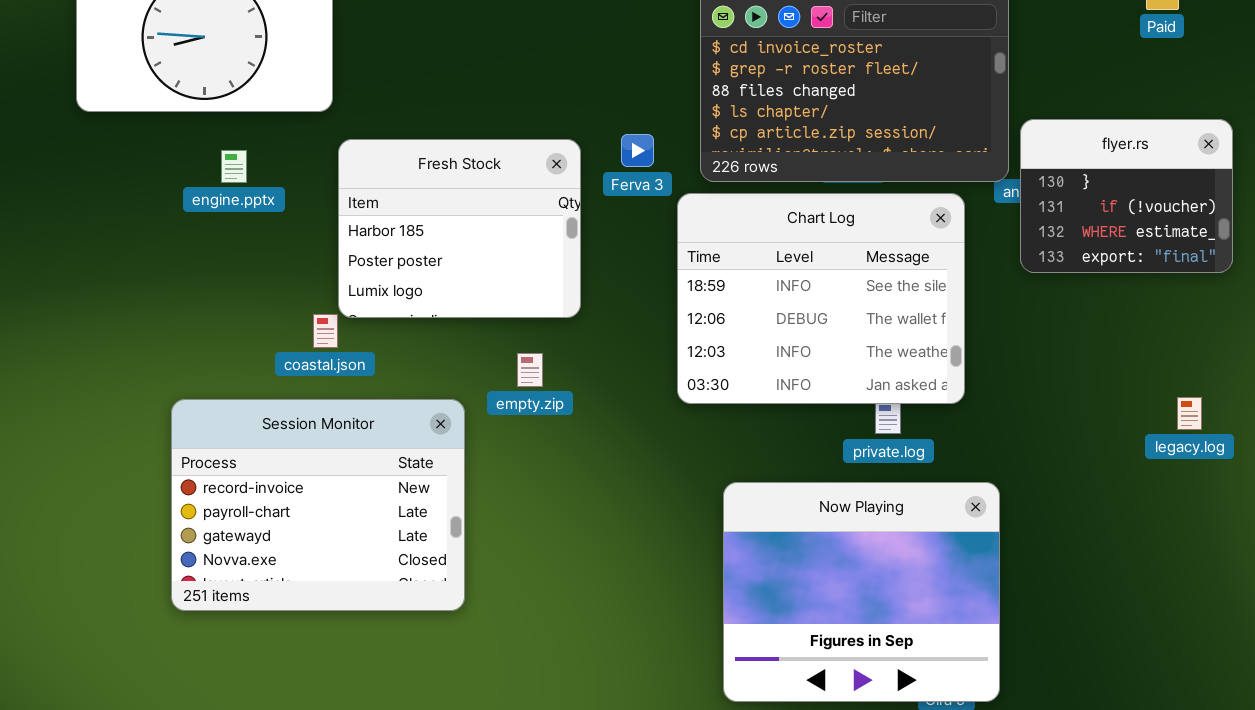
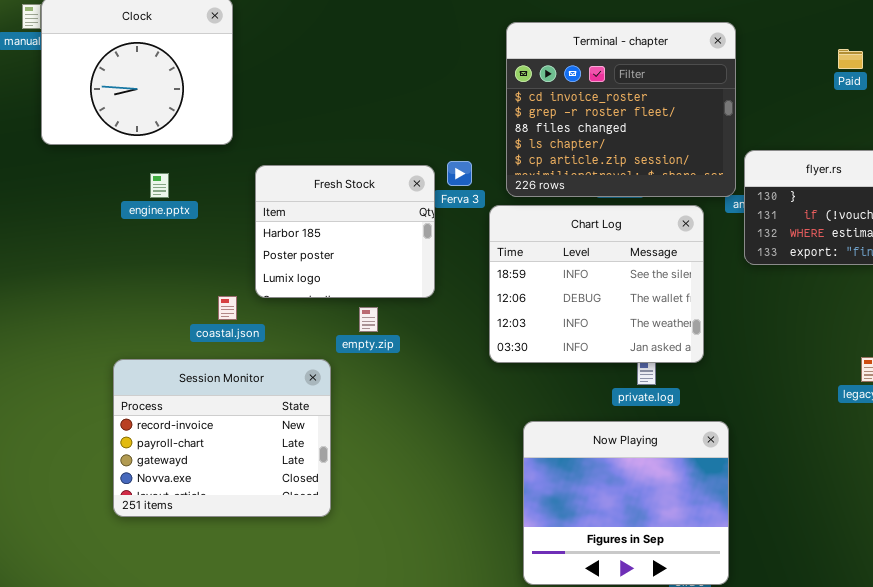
Fresh Stock: [338,139,581,318] -> [255,165,435,298], moved
empty.zip: [517,353,543,387] -> [359,307,378,332], moved

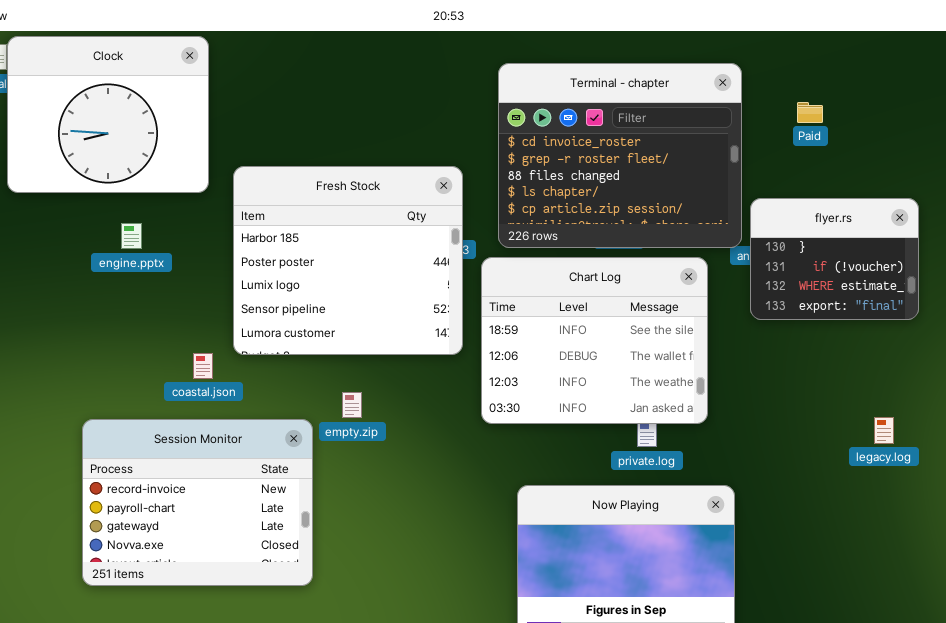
Paid: [838,49,863,69] -> [797,102,823,123], moved
Fresh Stock: [255,165,435,298] -> [233,166,463,355], resized
empty.zip: [359,307,378,332] -> [342,392,362,418], moved

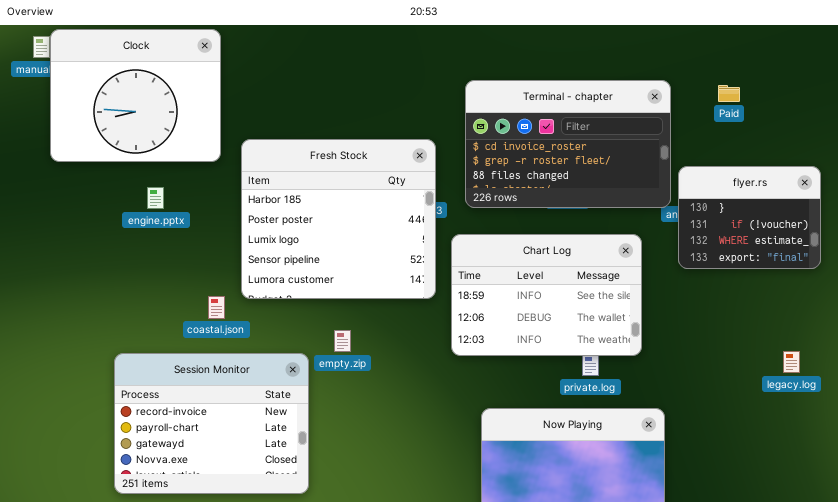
Terminal - chapter: [498,63,742,248] -> [465,80,671,208], resized
Chart Log: [481,257,708,424] -> [451,234,642,356], resized

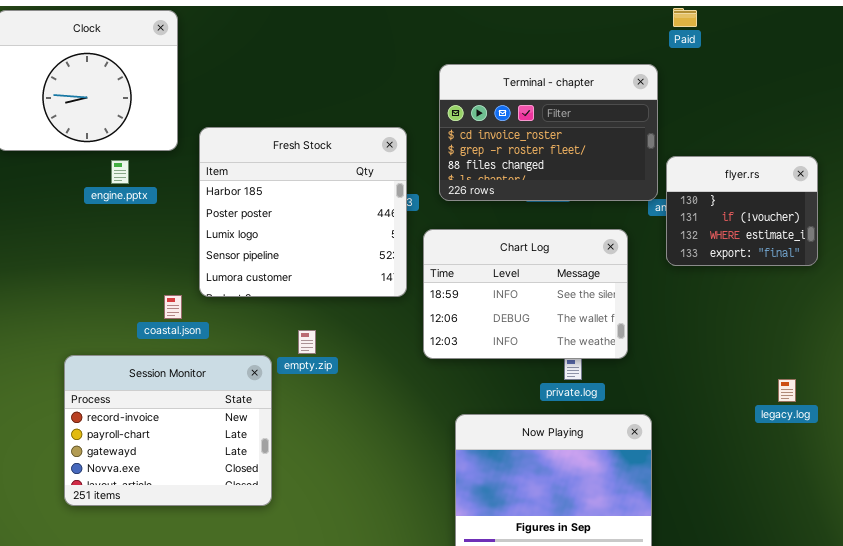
Paid: [718,85,740,102] -> [673,8,697,27], moved
engine.pptx: [147,187,164,209] -> [111,160,129,184], moved
legacy.log: [783,351,800,373] -> [778,379,796,402], moved

